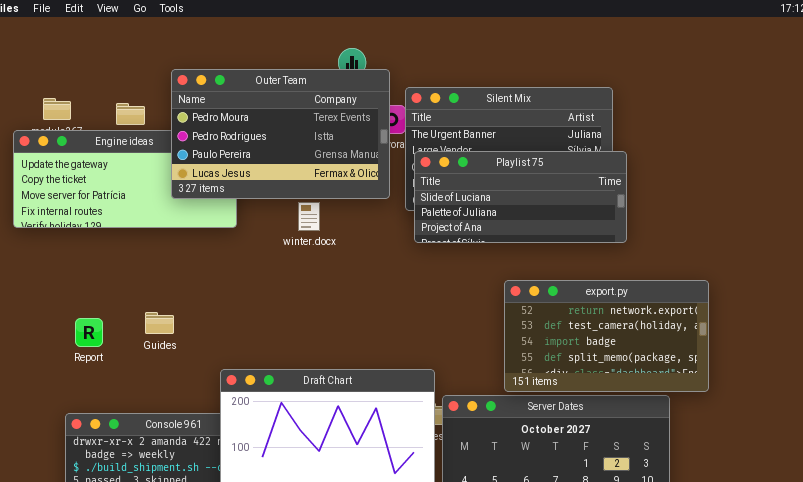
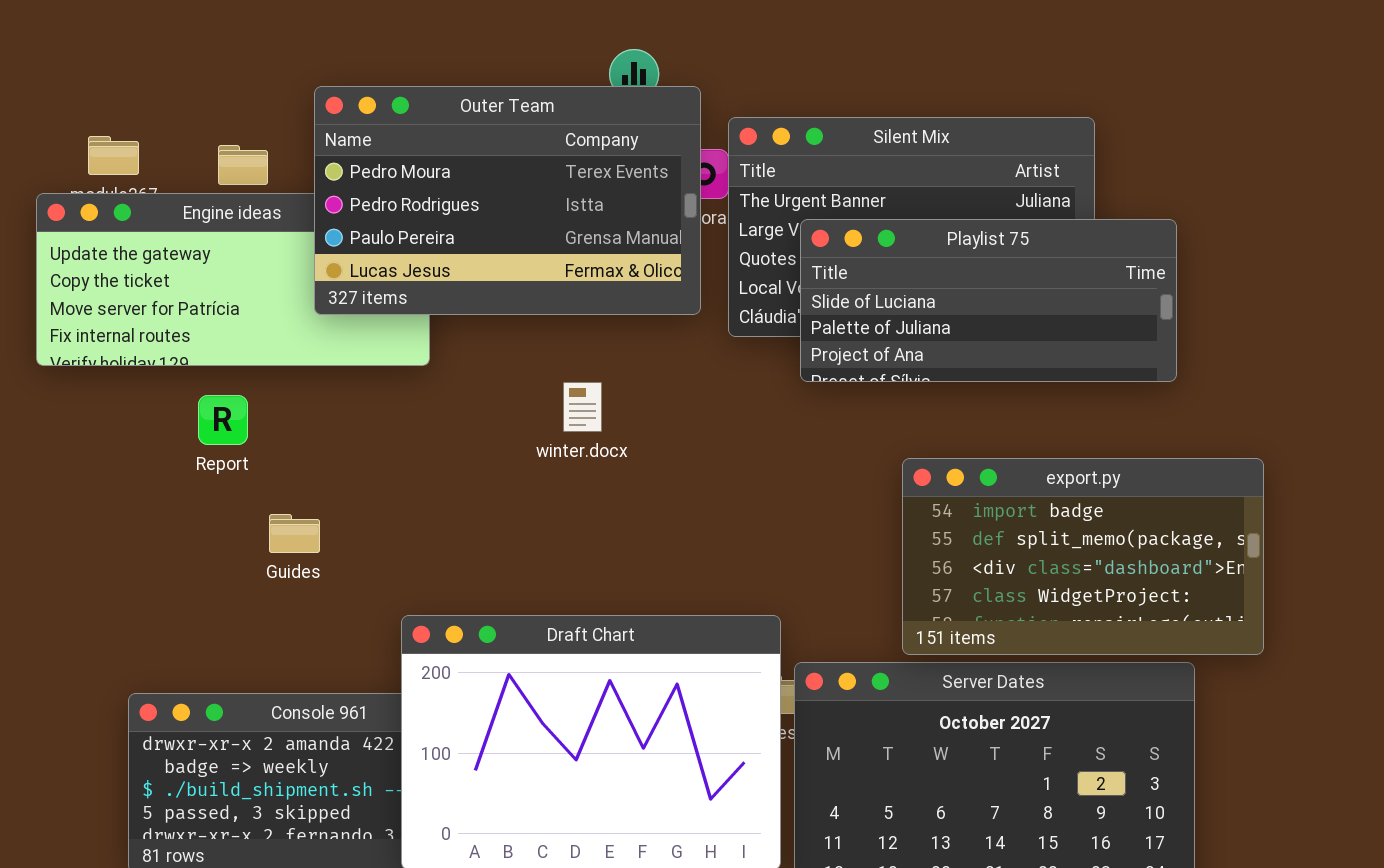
Playlist 75: [414,151,627,243] -> [800,219,1177,382], moved
winter.docx: [298,202,320,231] -> [563,382,602,432], moved
export.py: [504,280,709,392] -> [902,458,1264,655], scrolled down 2 rows
Report: [75,318,103,347] -> [198,395,248,445], moved

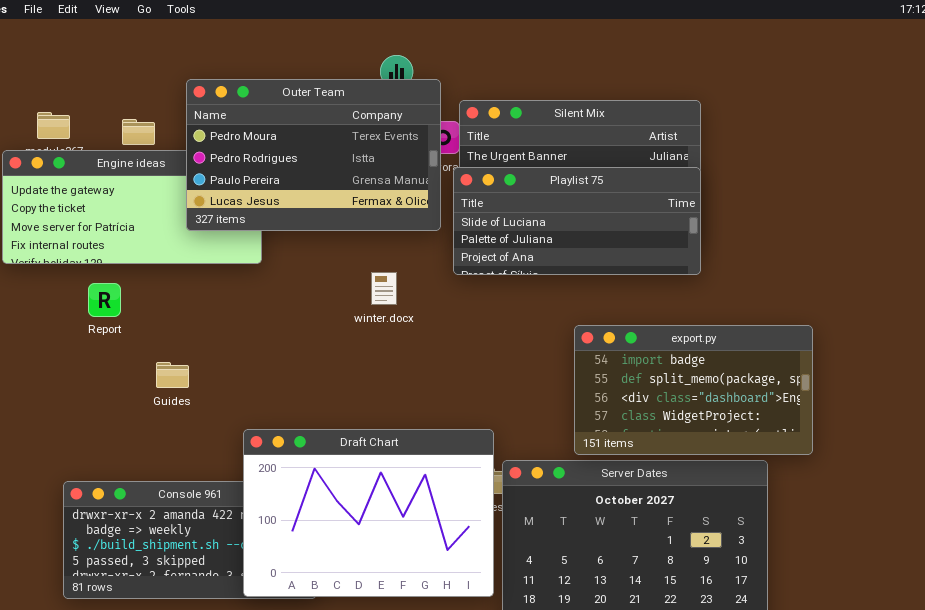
Playlist 75: [800,219,1177,382] -> [453,167,701,275], moved
winter.docx: [563,382,602,432] -> [371,272,397,305], moved
Report: [198,395,248,445] -> [88,283,121,317], moved

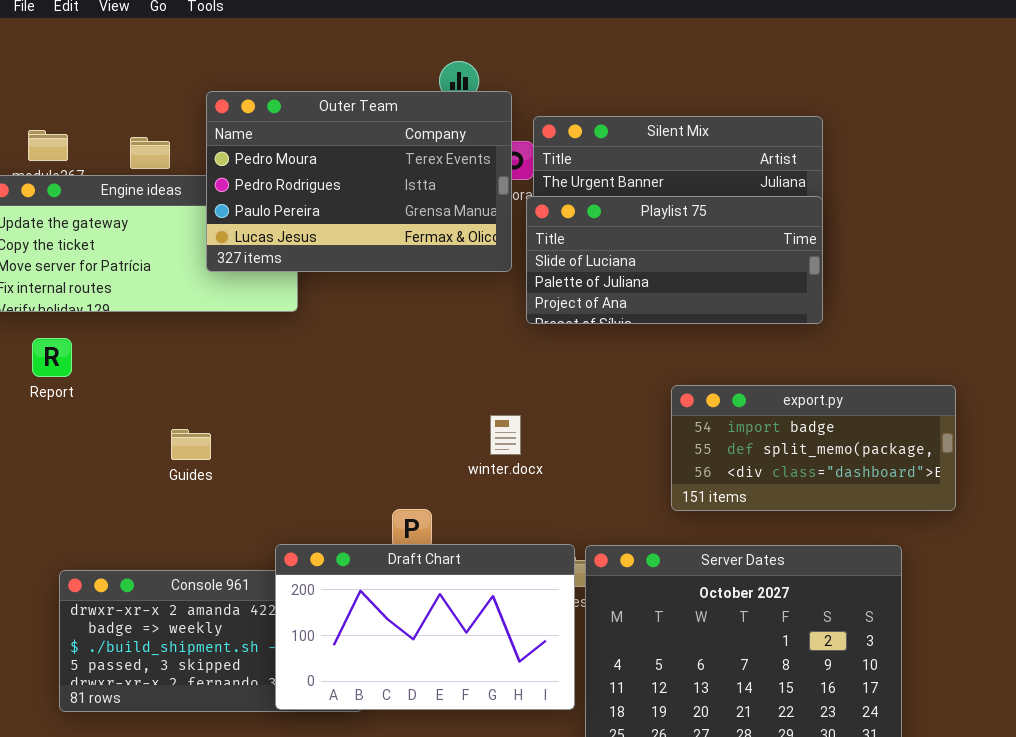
winter.docx: [371,272,397,305] -> [490,415,521,455], moved
Report: [88,283,121,317] -> [32,338,72,377], moved
export.py: [574,325,813,455] -> [671,385,956,511], resized
Draft Chart: [243,429,494,597] -> [275,544,575,710], resized

